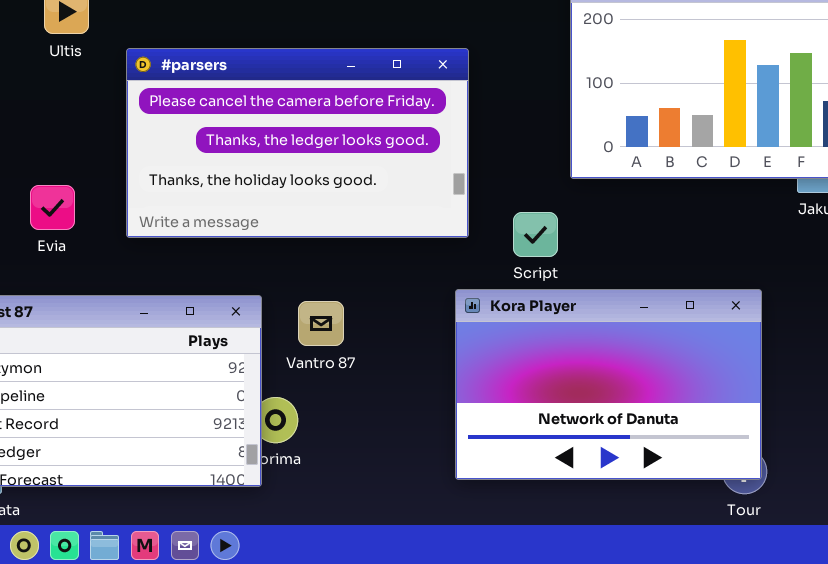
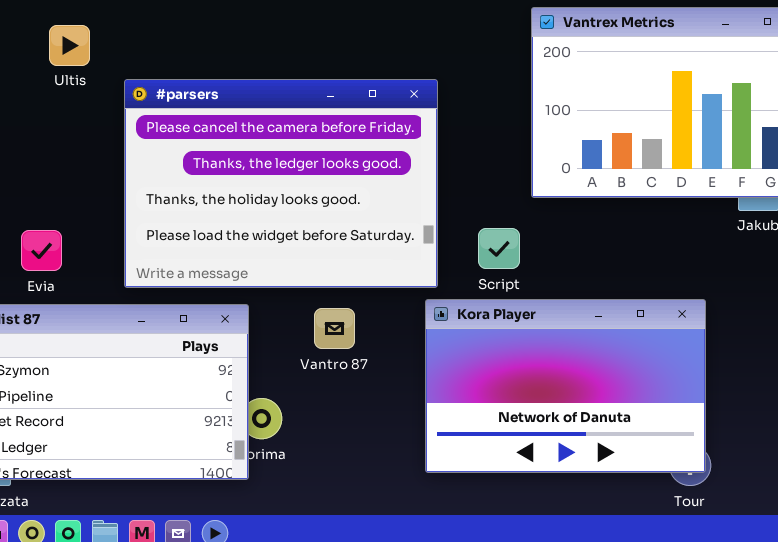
#parsers: [126,48,469,238] -> [124,79,438,288], resized
Evia: [30,185,75,230] -> [21,230,62,271], moved
Vantro 87: [298,301,344,346] -> [314,308,355,349], moved

